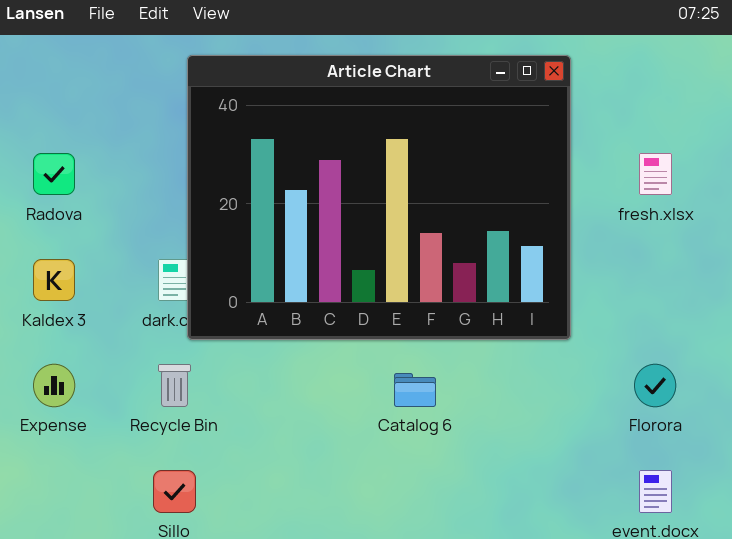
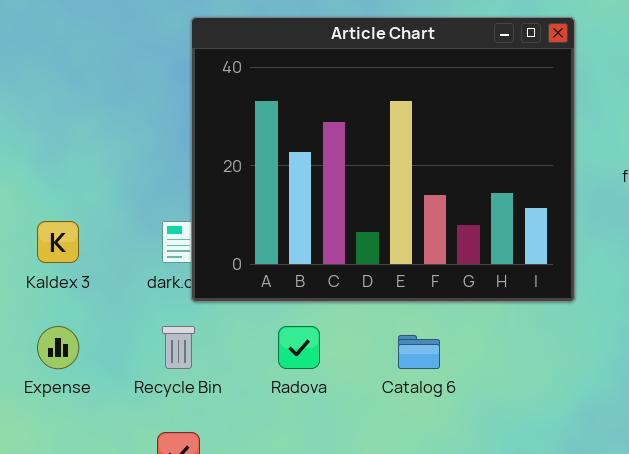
Radova: [33,153,75,195] -> [278,326,320,369], moved

